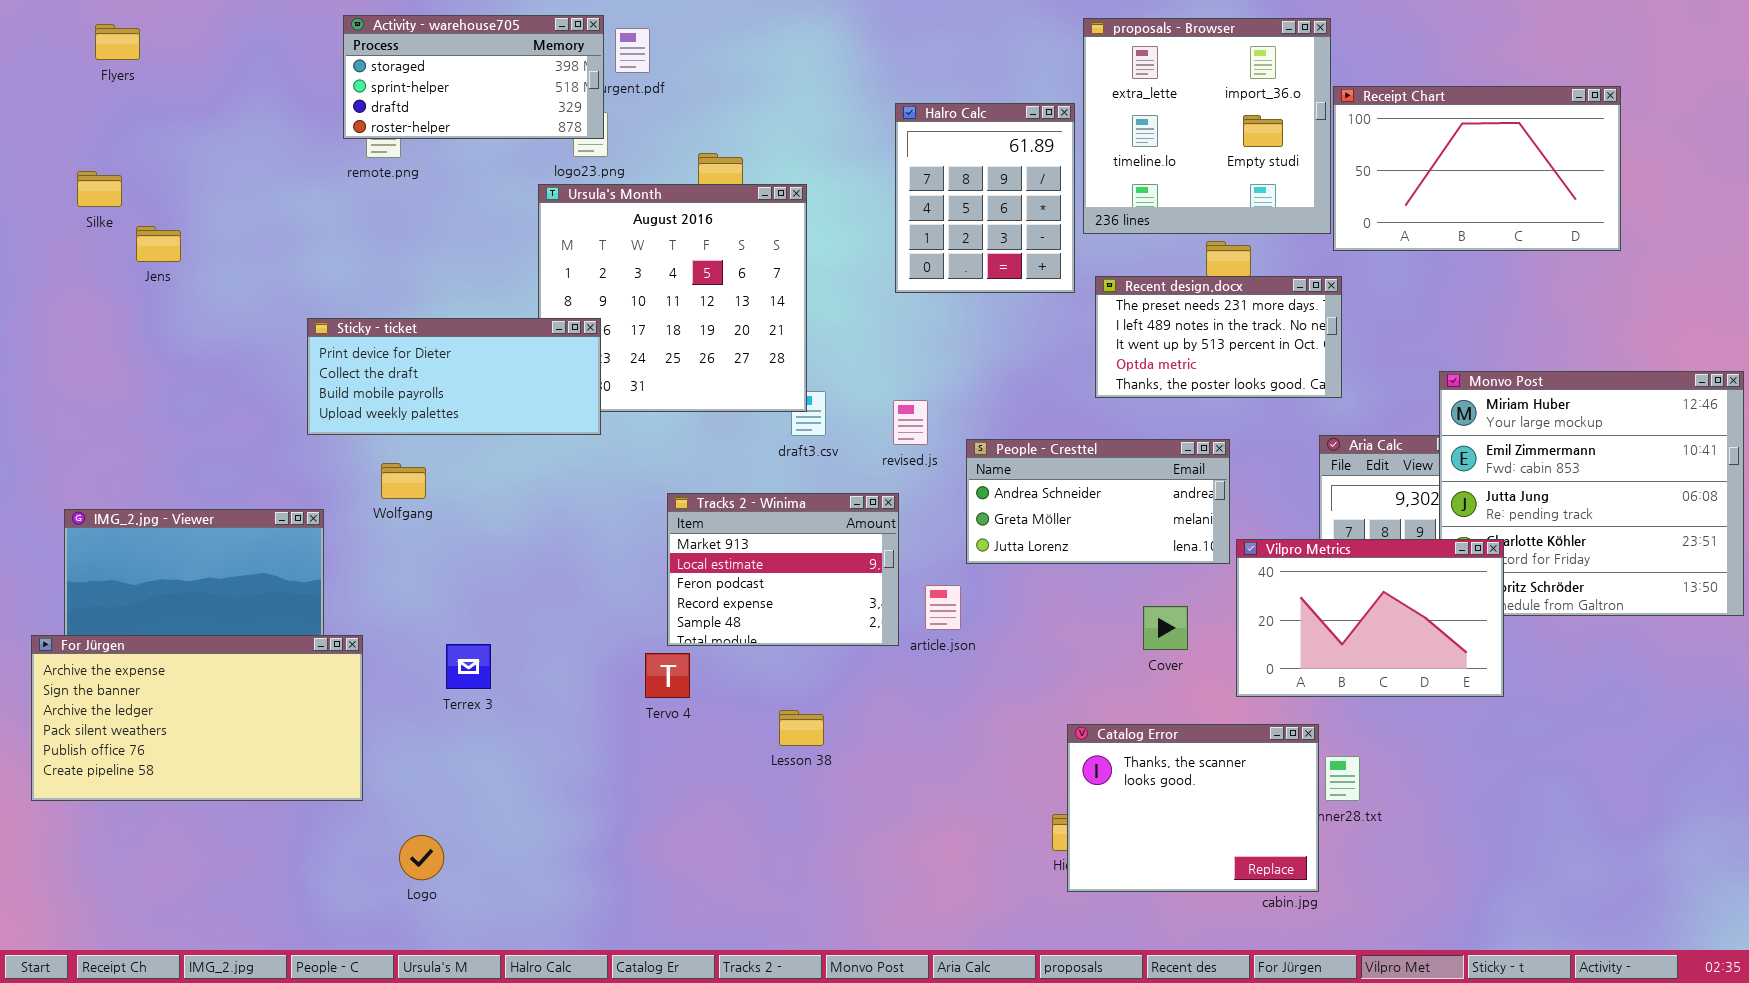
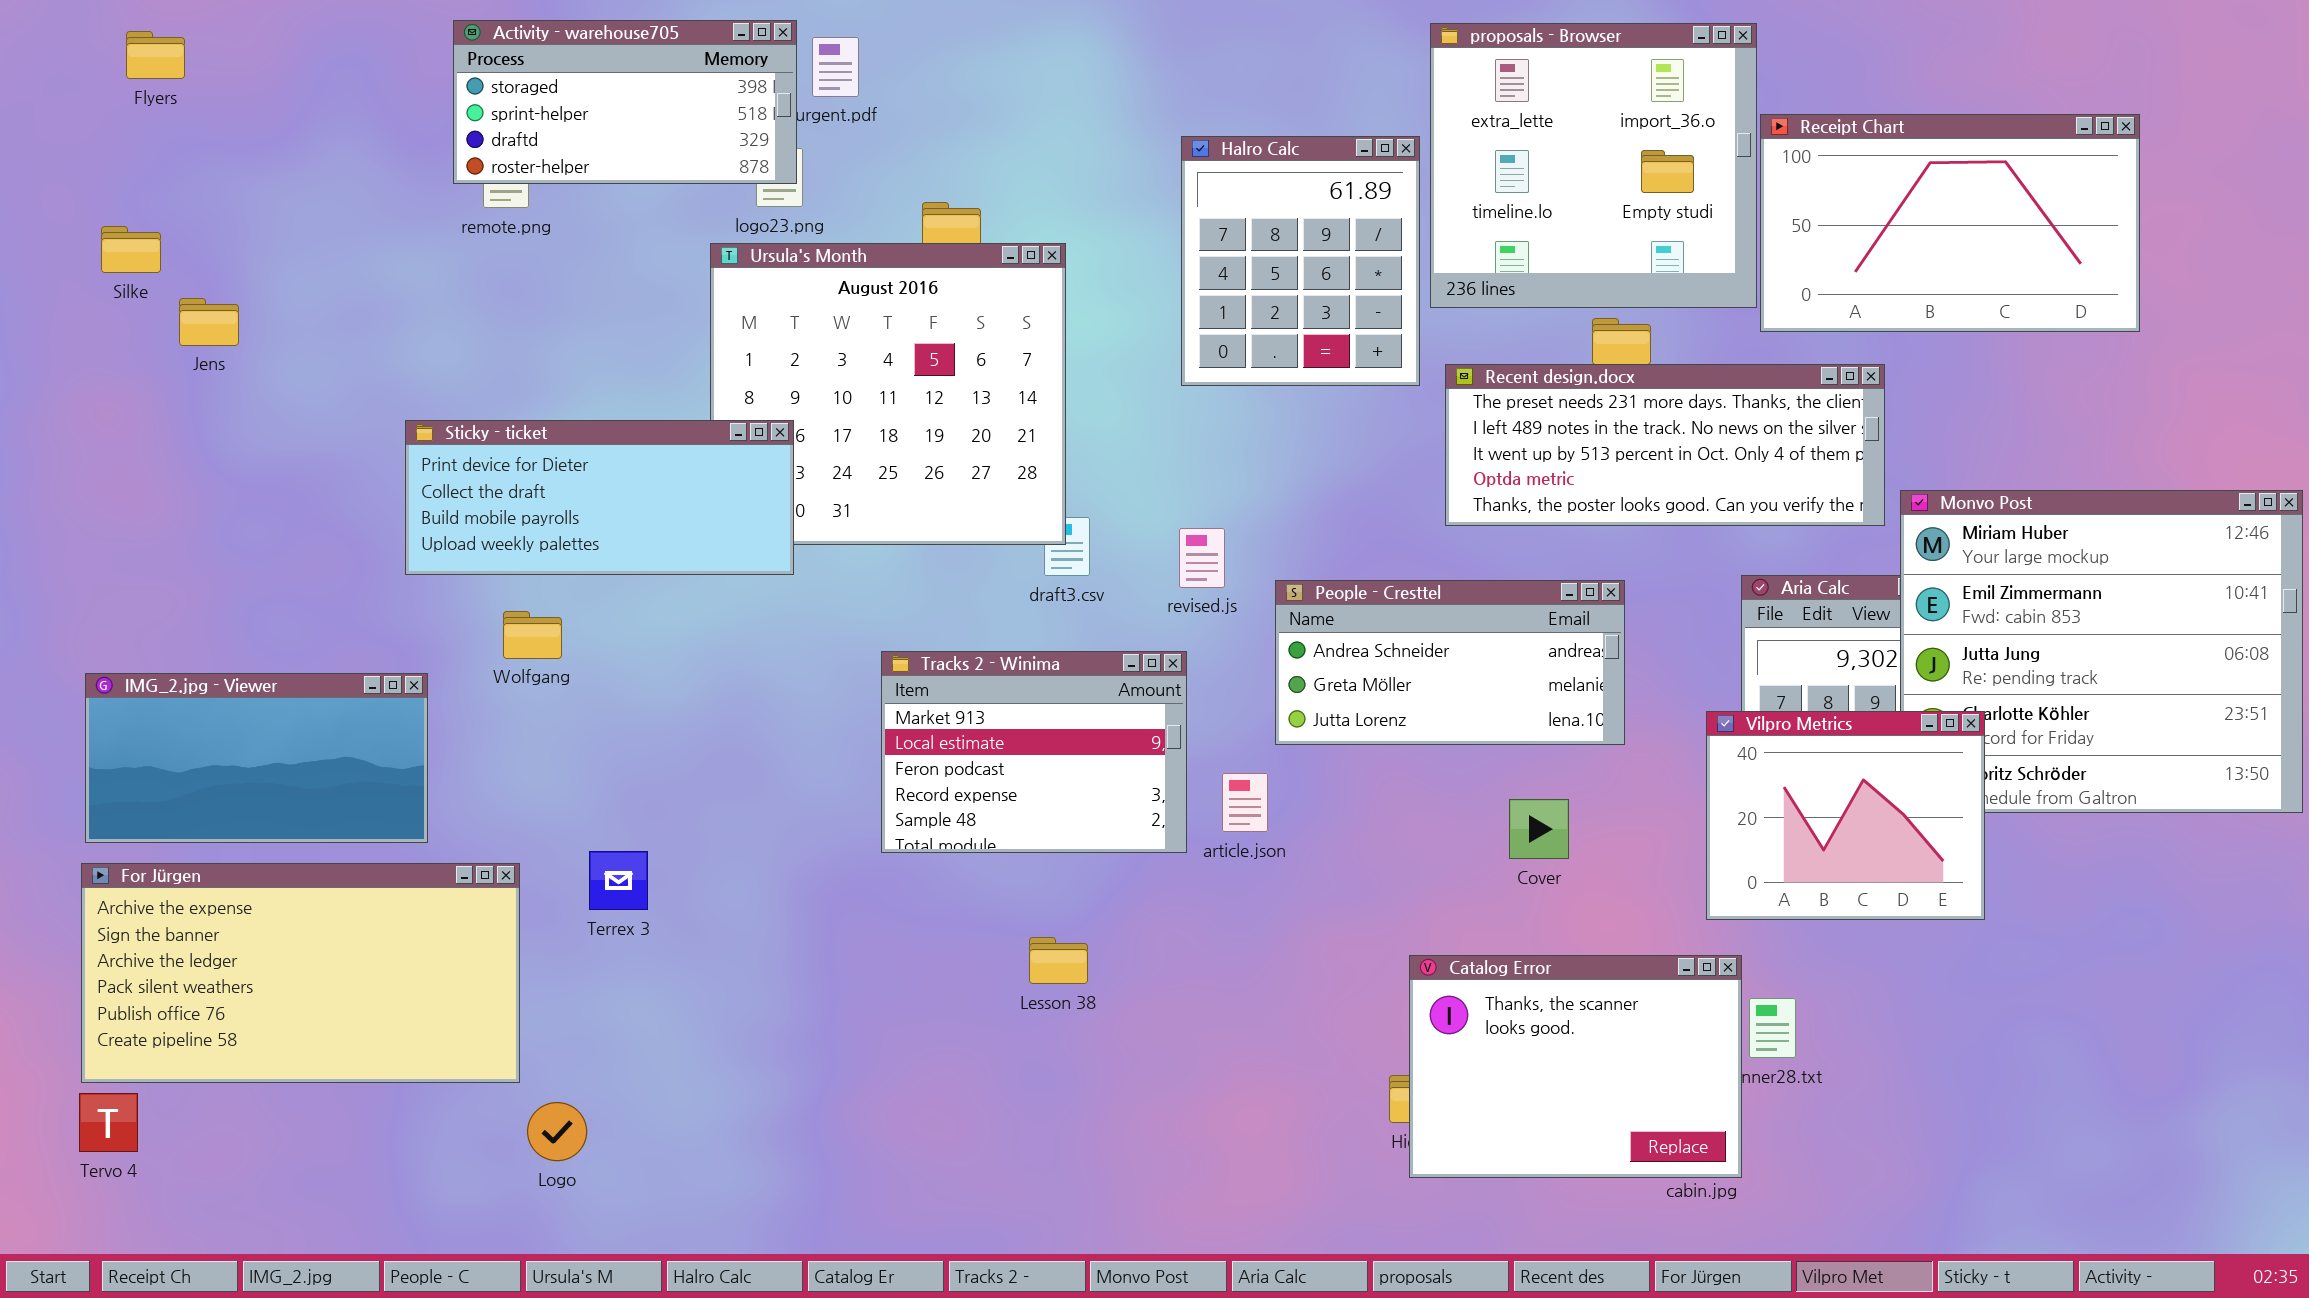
Recent design.docx: [1095,276,1342,398] -> [1445,364,1885,526], resized
Vilpro Metrics: [1236,539,1504,697] -> [1706,711,1985,920], resized
For Jürgen: [31,635,363,801] -> [81,863,520,1083], moved
Tervo 4: [645,653,690,698] -> [79,1093,138,1152], moved

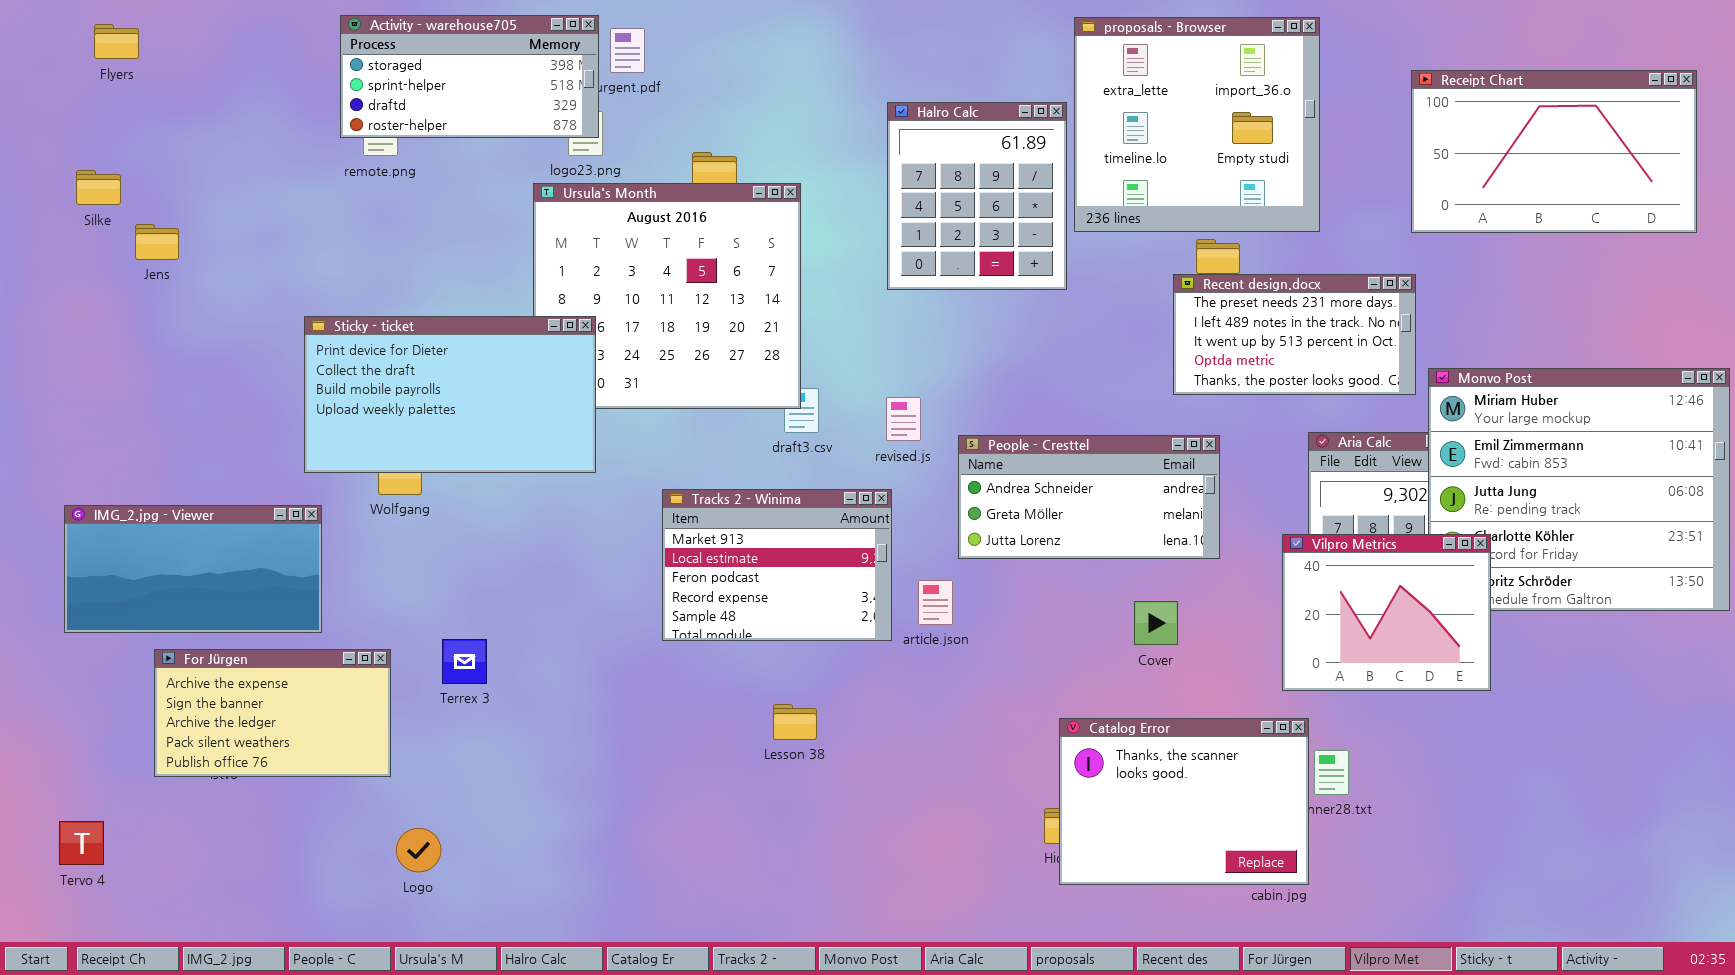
Receipt Chart: [1760,114,2140,332] -> [1411,70,1697,233], moved
Recent design.docx: [1445,364,1885,526] -> [1173,274,1416,395], resized
Sticky - ticket: [405,420,794,575] -> [304,316,596,473], resized
For Jürgen: [81,863,520,1083] -> [154,649,391,777], resized

